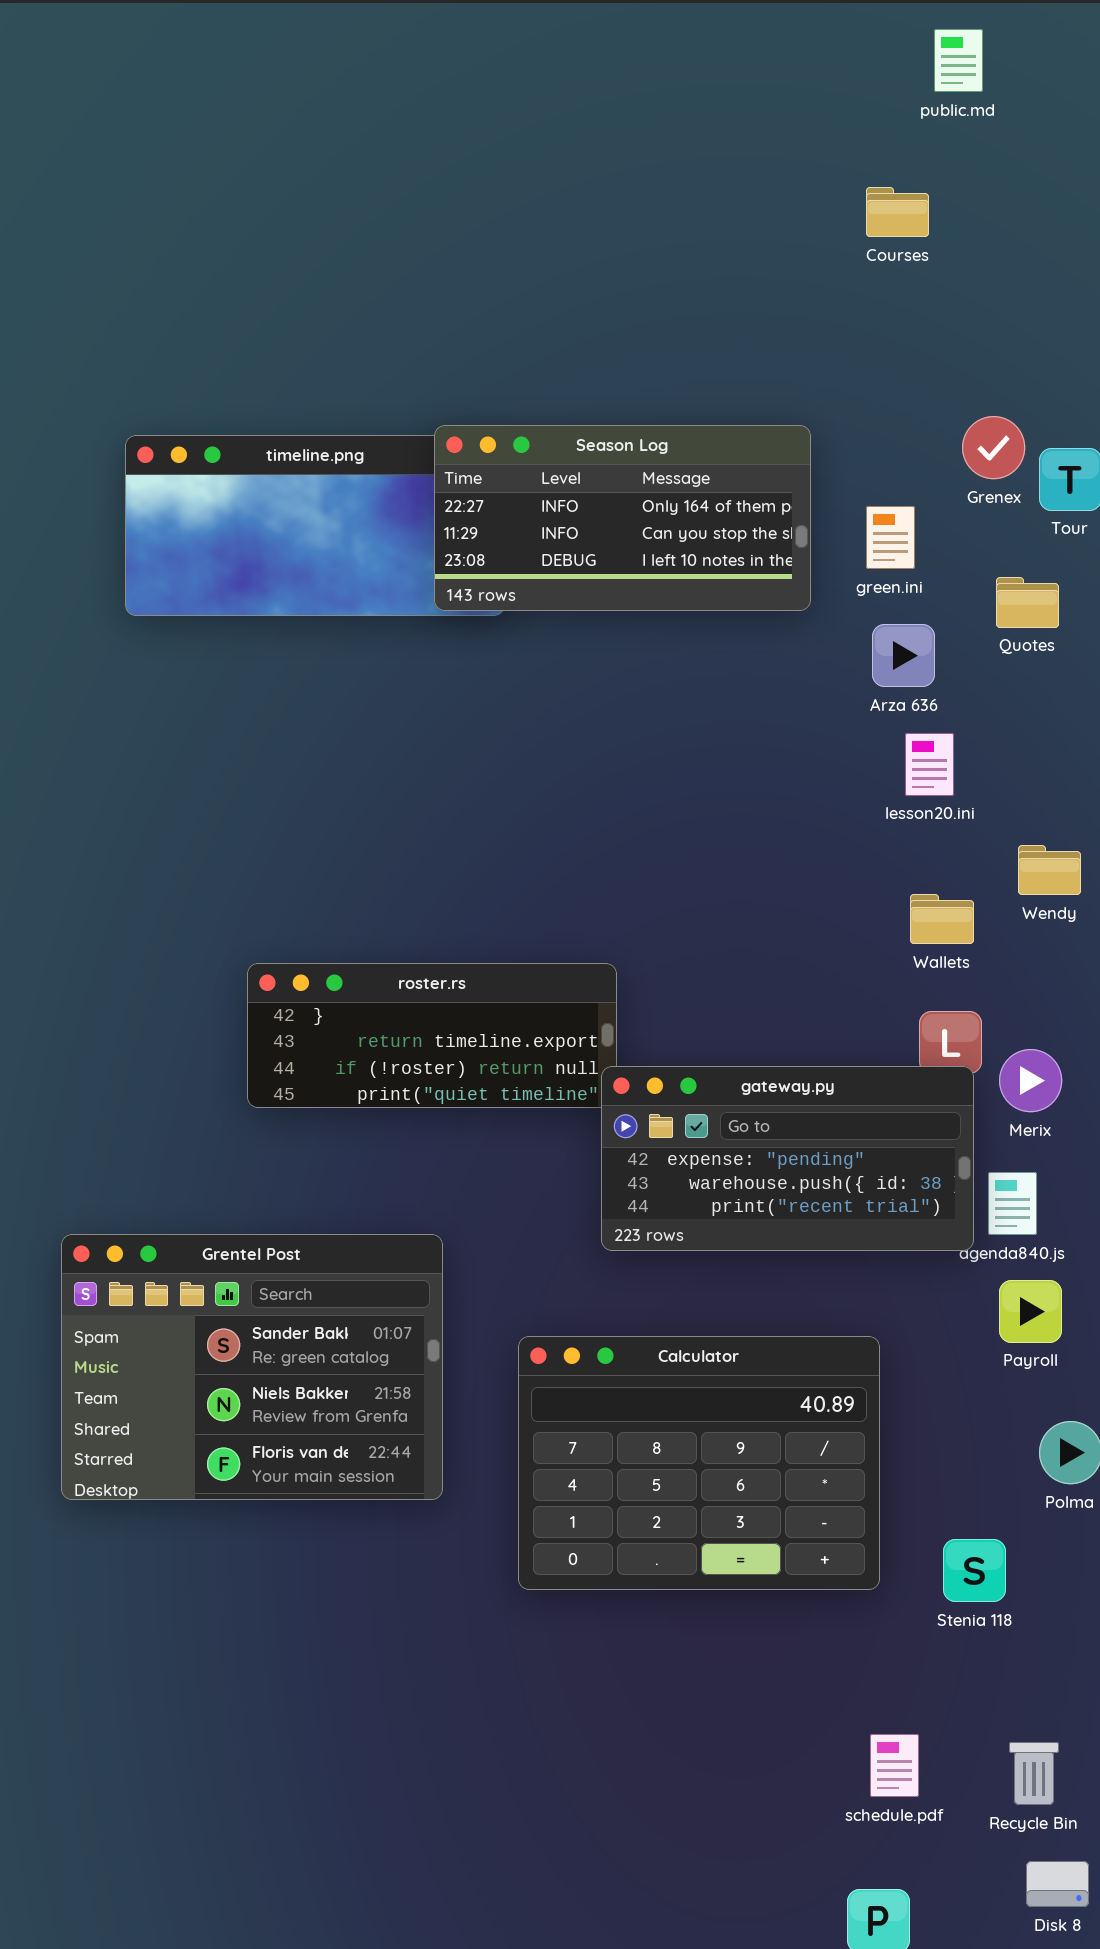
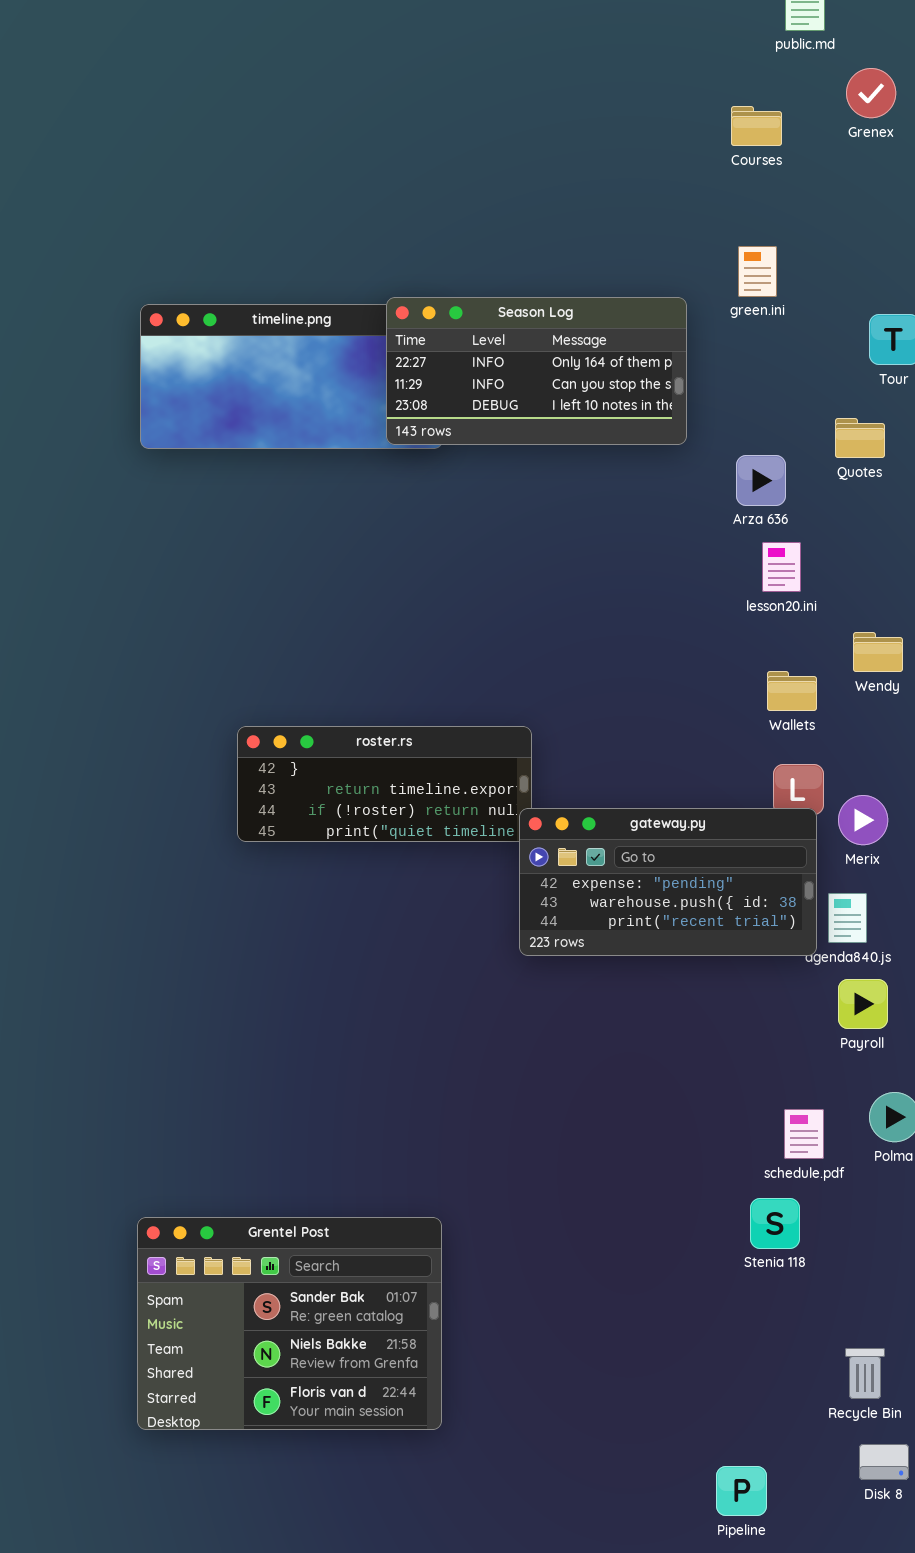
Grenex: [962,416,1025,479] -> [846,68,896,118], moved
green.ini: [866,506,915,569] -> [738,246,777,297], moved
Grentel Post: [61,1234,443,1500] -> [137,1217,442,1430], moved
Calculator: [518,1336,880,1590] -> none, closed
Stenia 118: [943,1539,1006,1602] -> [750,1198,800,1249], moved
schedule.pdf: [870,1734,919,1797] -> [784,1109,824,1159], moved

